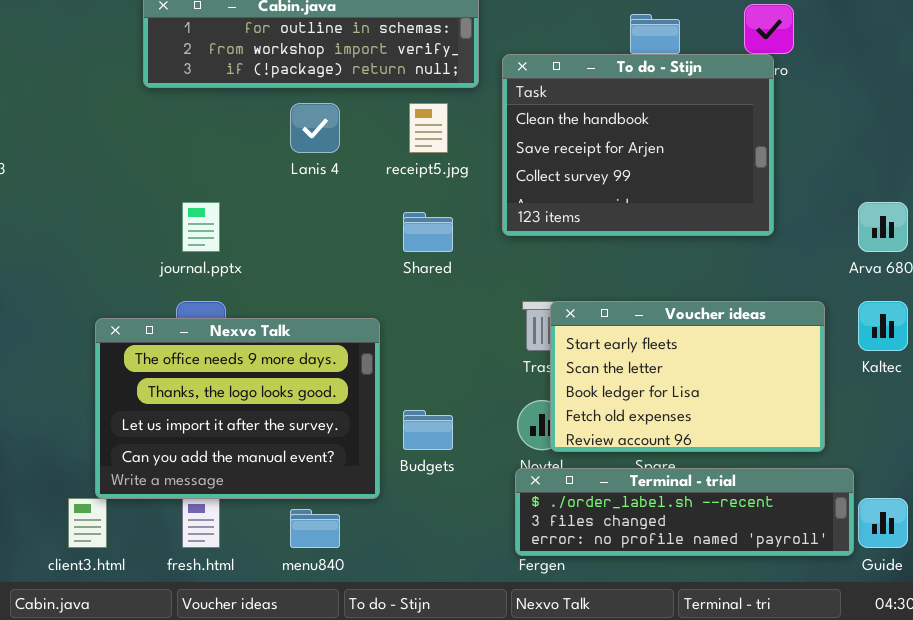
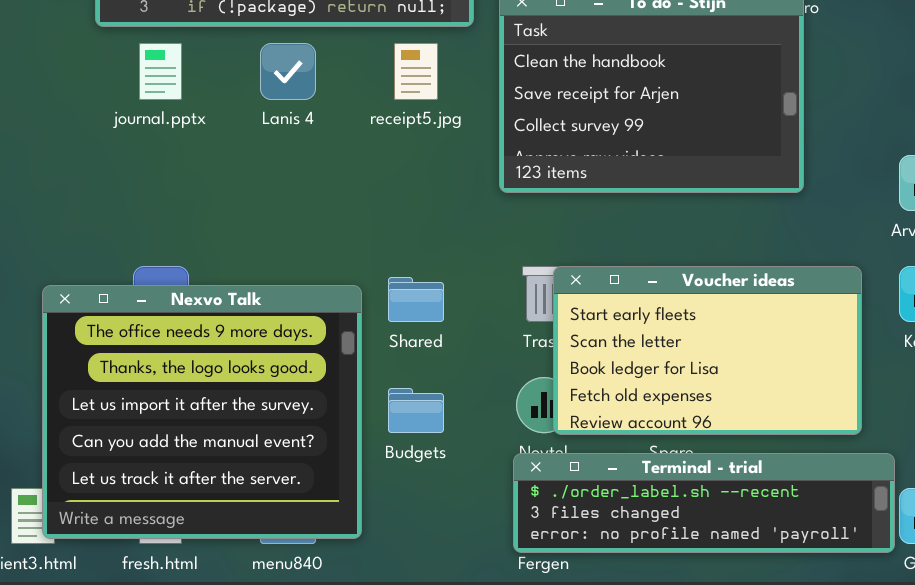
journal.pptx: [182,202,220,252] -> [139,43,182,100], moved
Shared: [403,212,453,252] -> [388,277,444,322], moved
Nexvo Talk: [95,318,380,499] -> [42,285,362,539], resized

